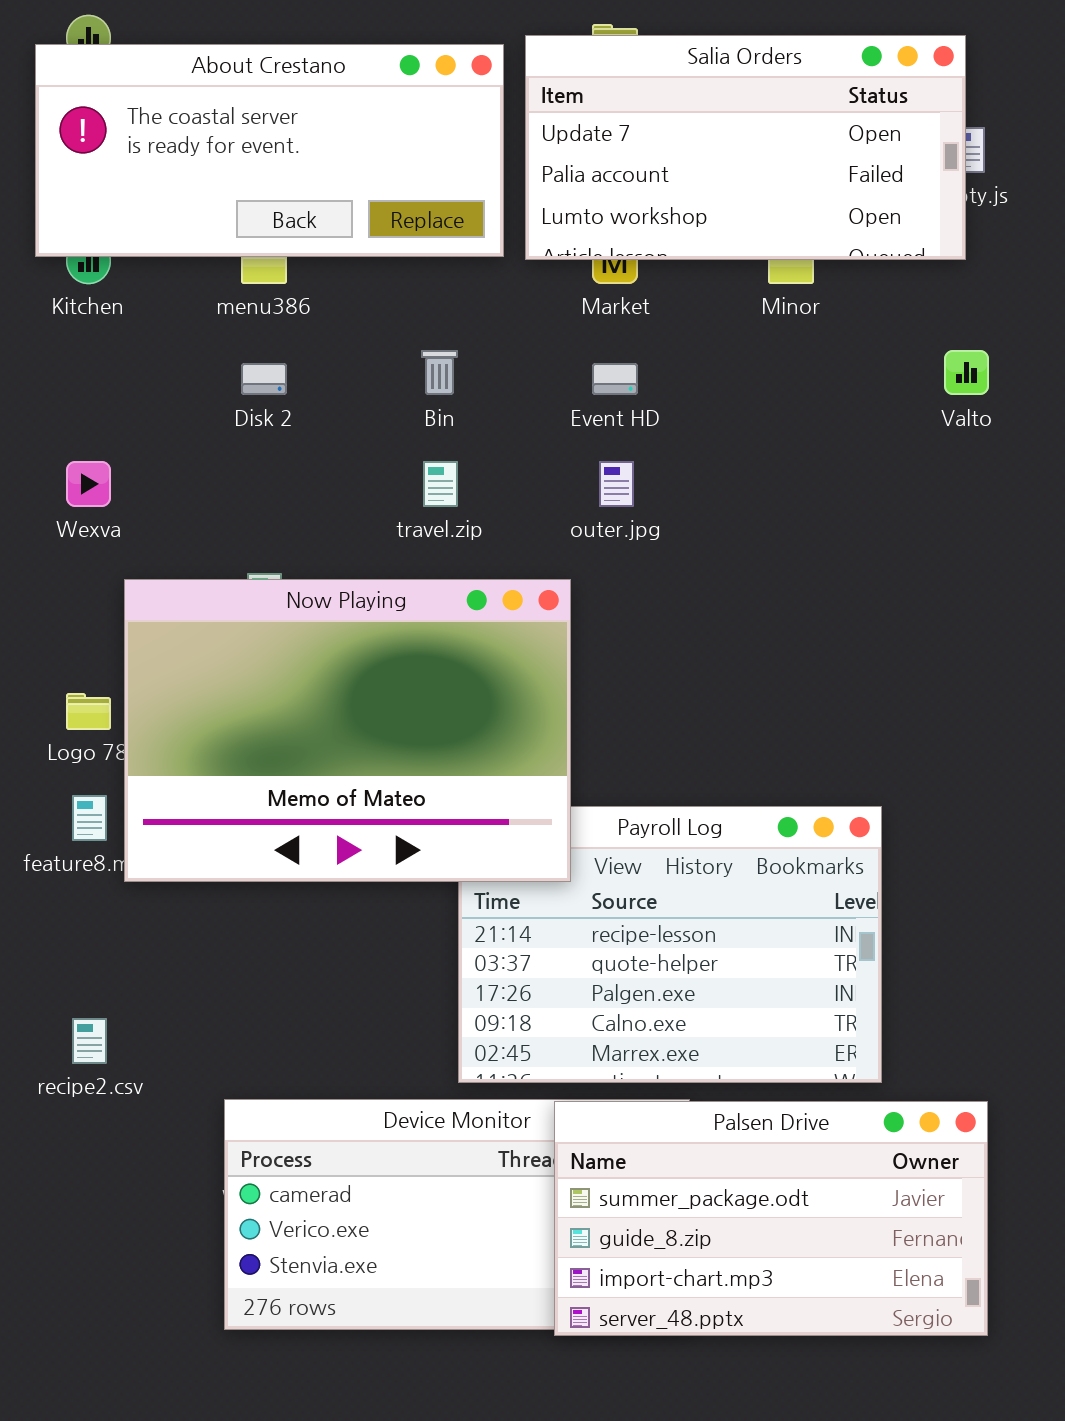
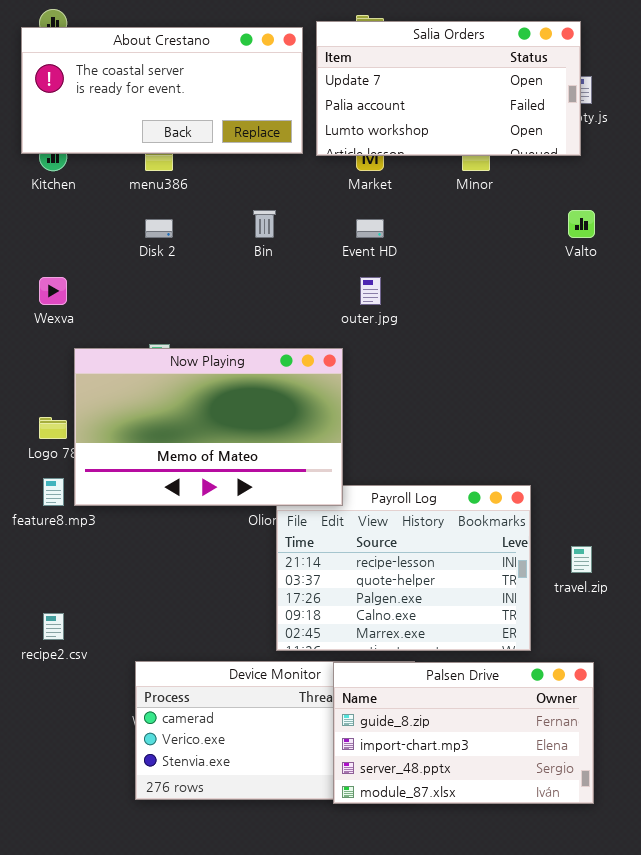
travel.zip: [423,461,458,507] -> [571,546,592,573], moved
Now Playing: [124,579,571,882] -> [74,348,343,506], resized
Palsen Drive: [554,1101,988,1336] -> [333,662,594,804], scrolled down 1 row

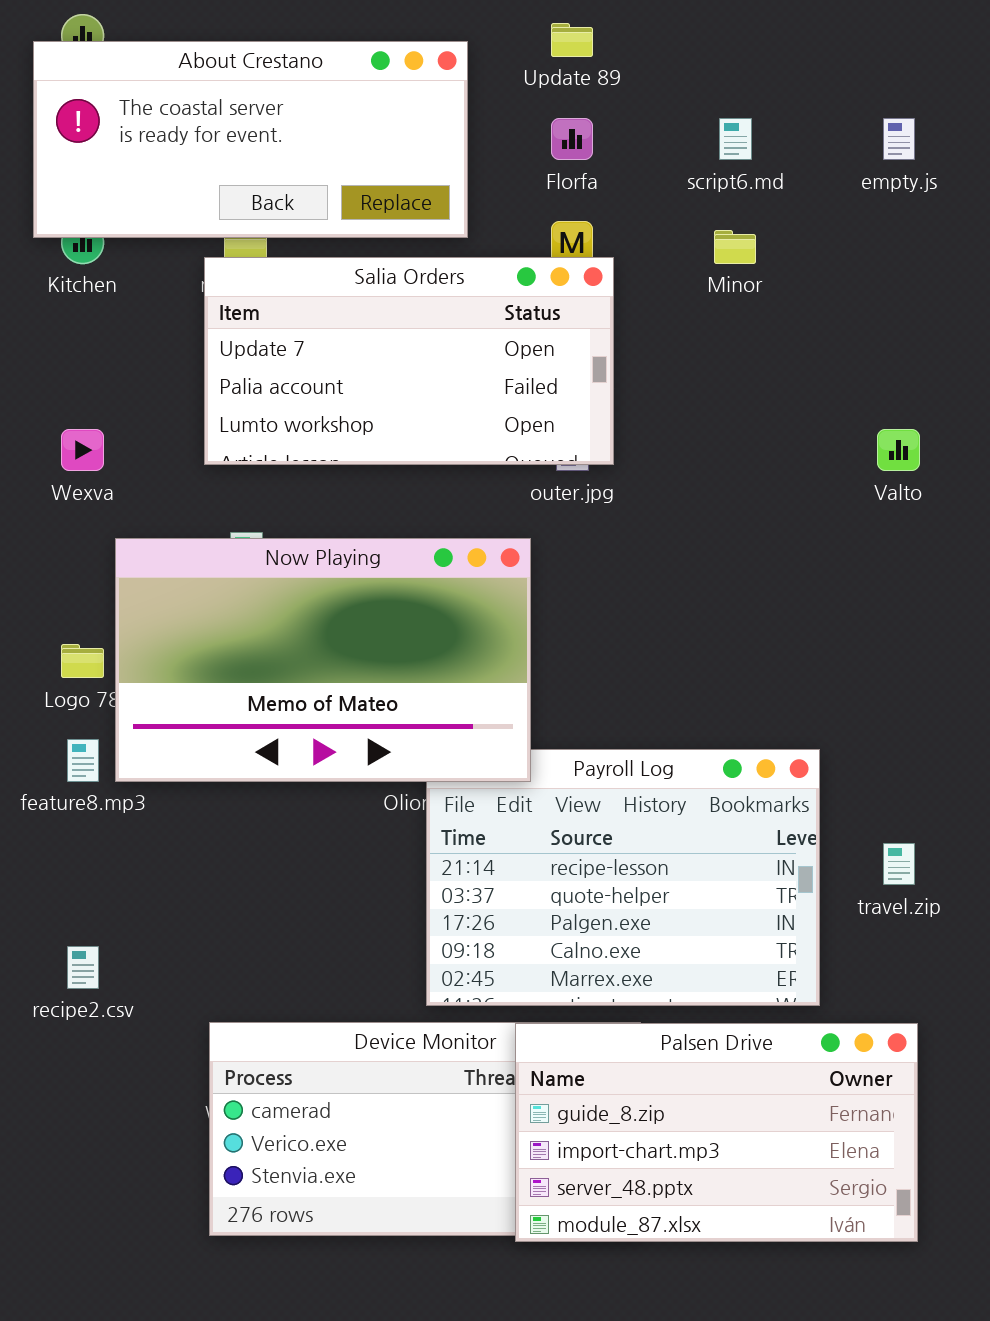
Salia Orders: [316,21,581,156] -> [204,257,614,465], moved
Valto: [568,210,595,238] -> [877,429,920,471], moved

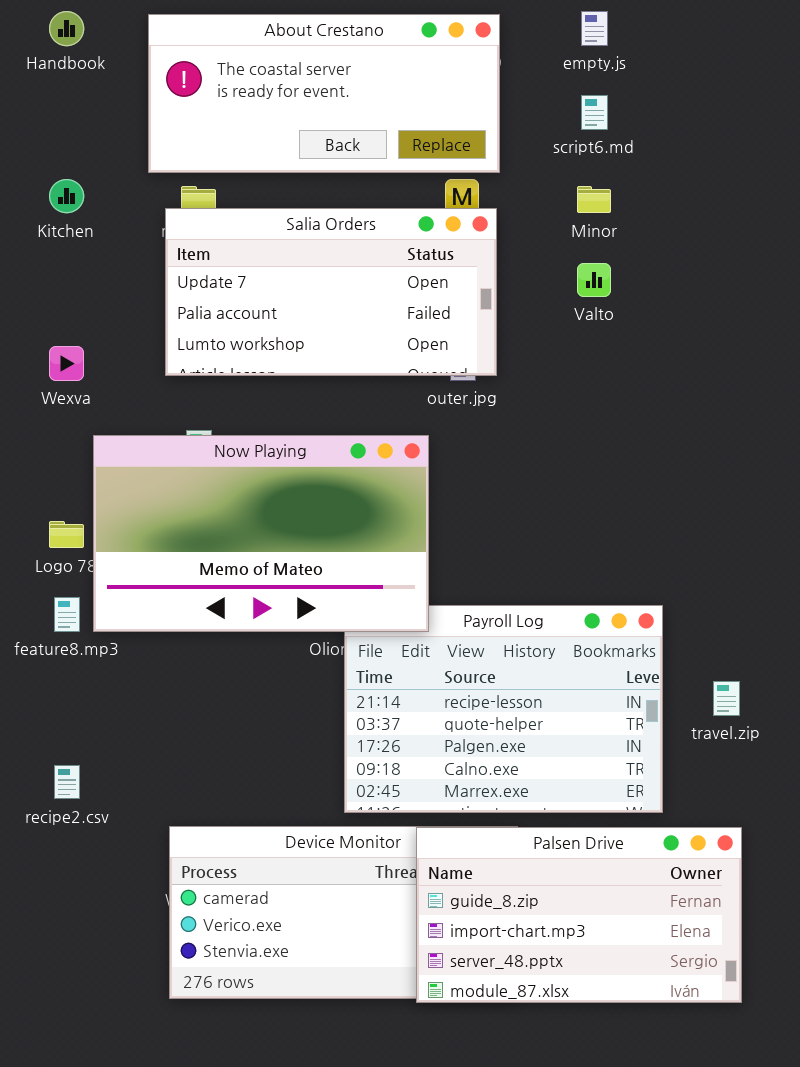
About Crestano: [33,41,468,238] -> [148,14,500,173], moved
empty.js: [883,118,915,160] -> [581,11,608,46], moved
Valto: [877,429,920,471] -> [577,263,611,297], moved

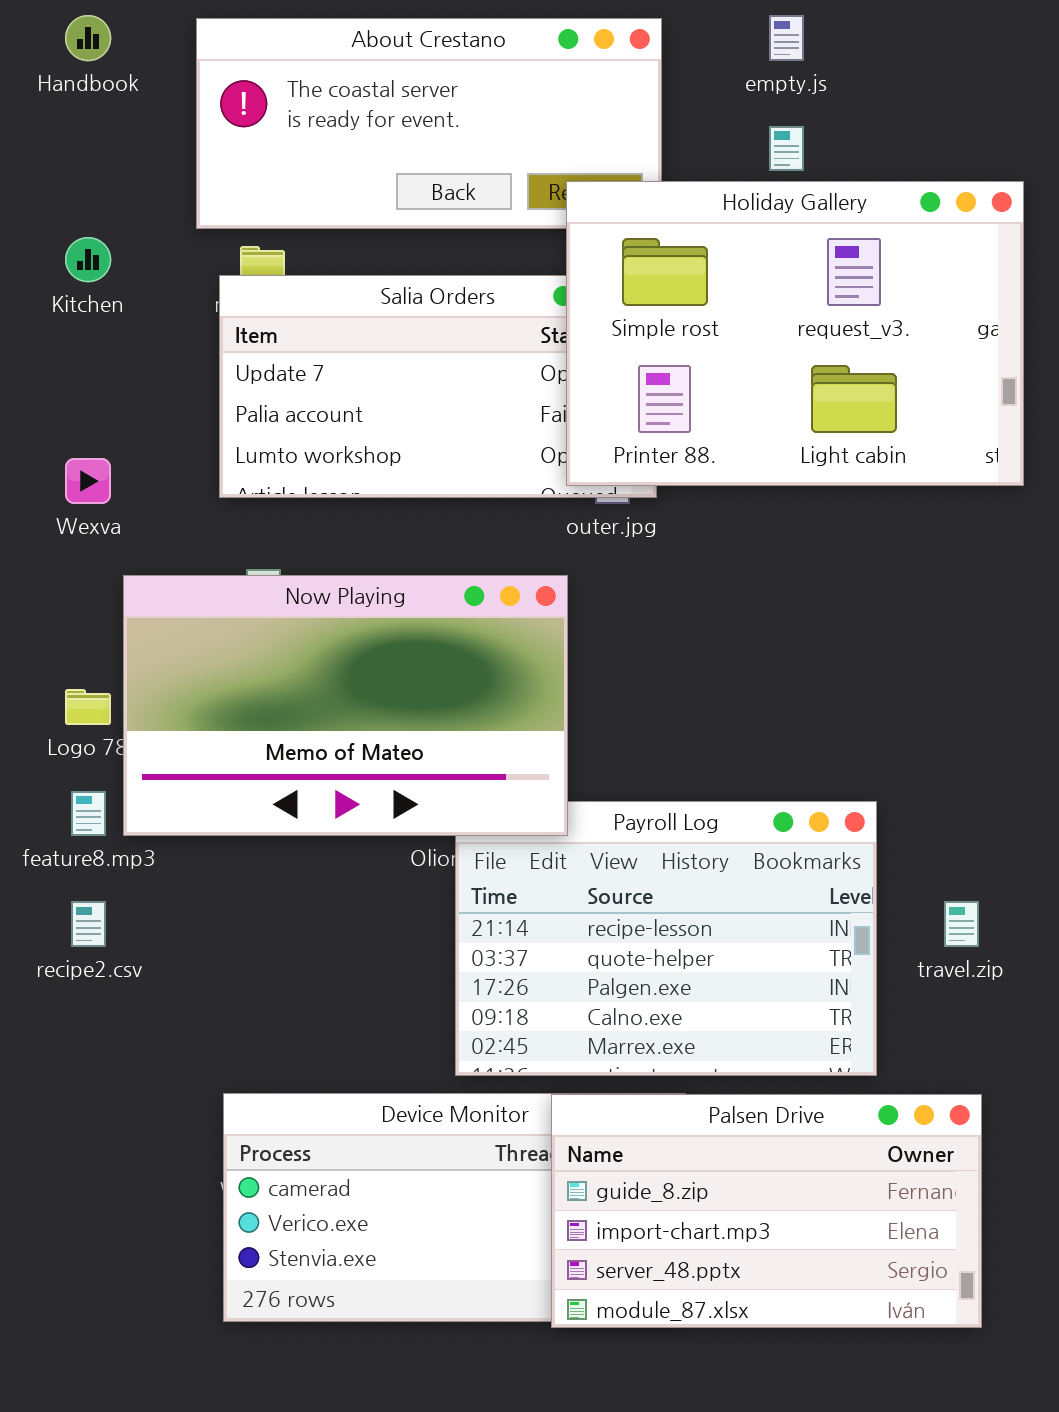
Holiday Gallery: none -> [566,181,1024,486], opened
recipe2.csv: [54,765,80,799] -> [71,901,106,947], moved

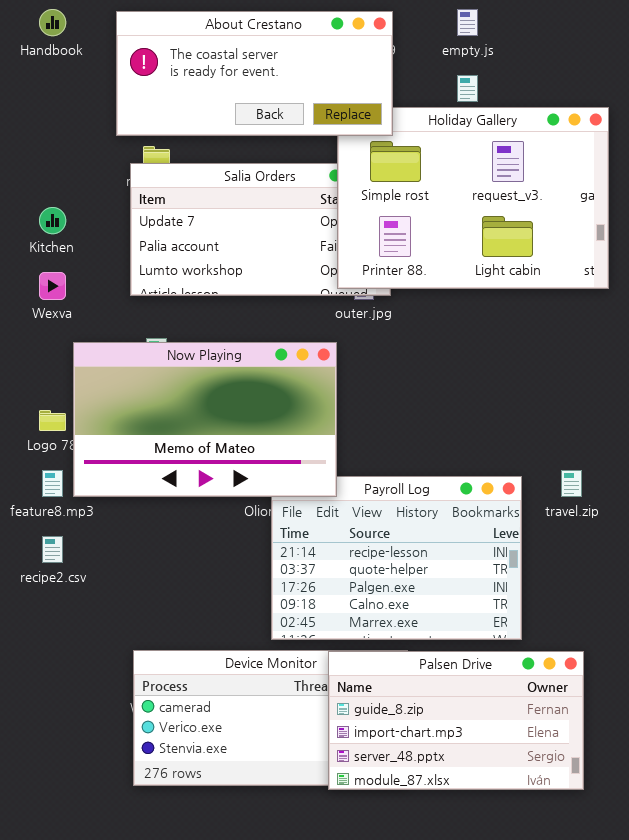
About Crestano: [196,18,662,229] -> [116,11,393,136], raised
Kitchen: [65,237,111,282] -> [39,207,66,234], moved
travel.zip: [944,901,979,947] -> [561,470,582,497], moved

